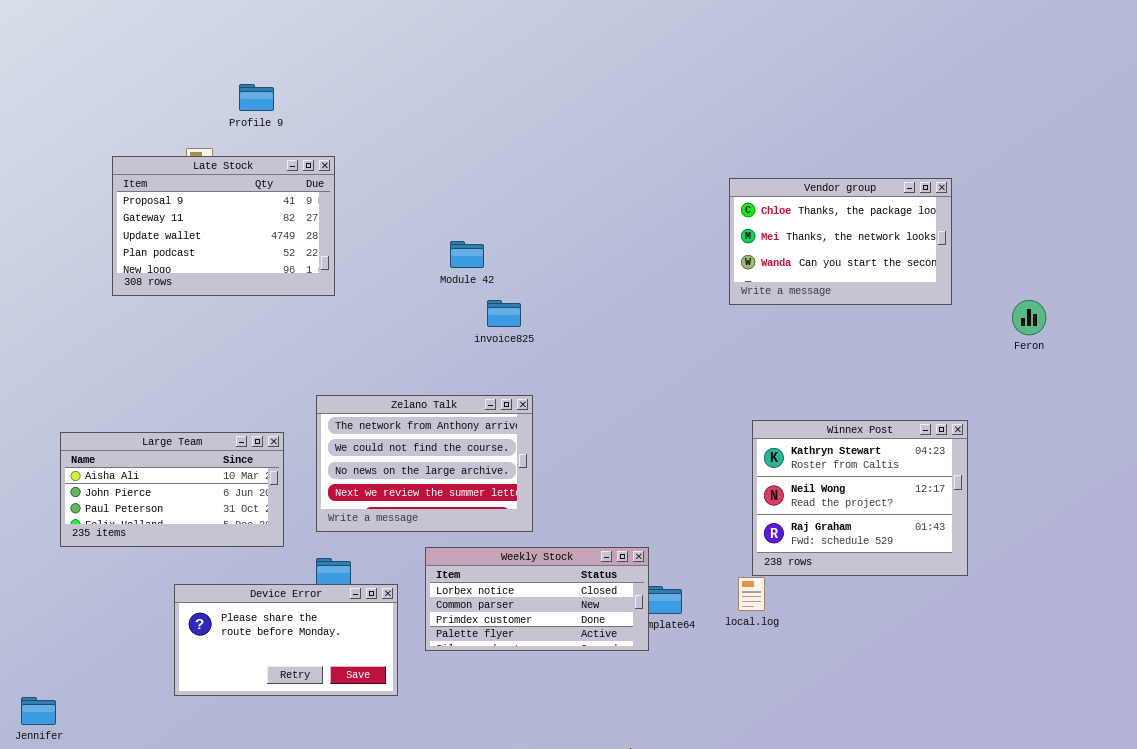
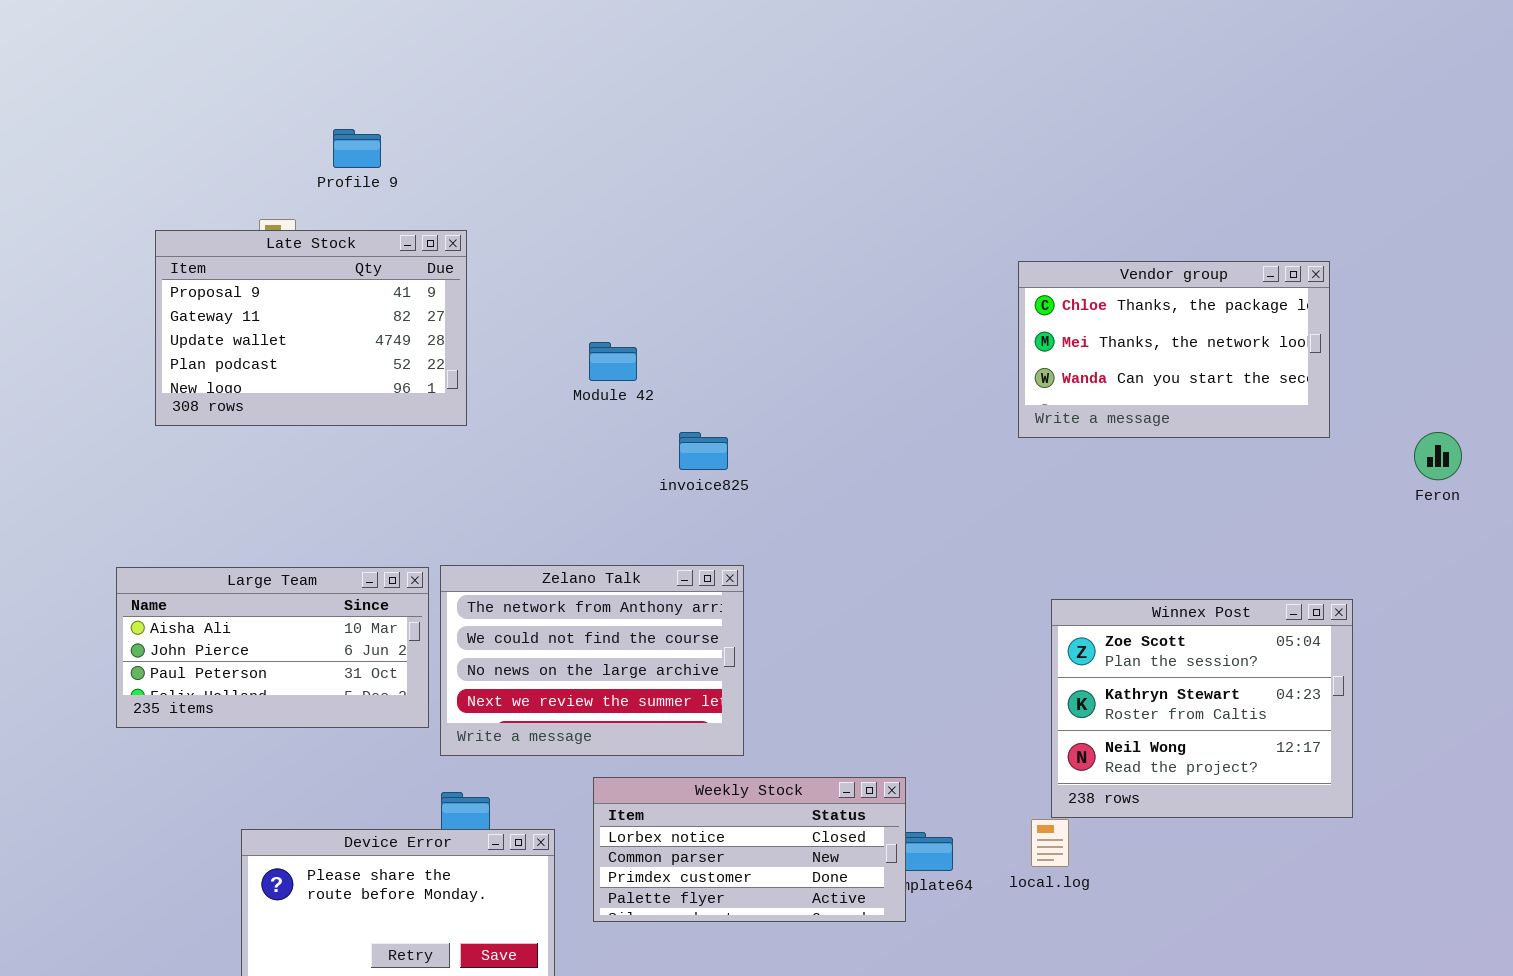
Module 42: [450,241,484,268] -> [589,342,637,381], moved
Winnex Post: [752,420,968,576] -> [1051,599,1353,818], scrolled up 1 row
Large Team: [60,432,284,547] -> [116,567,429,728], moved

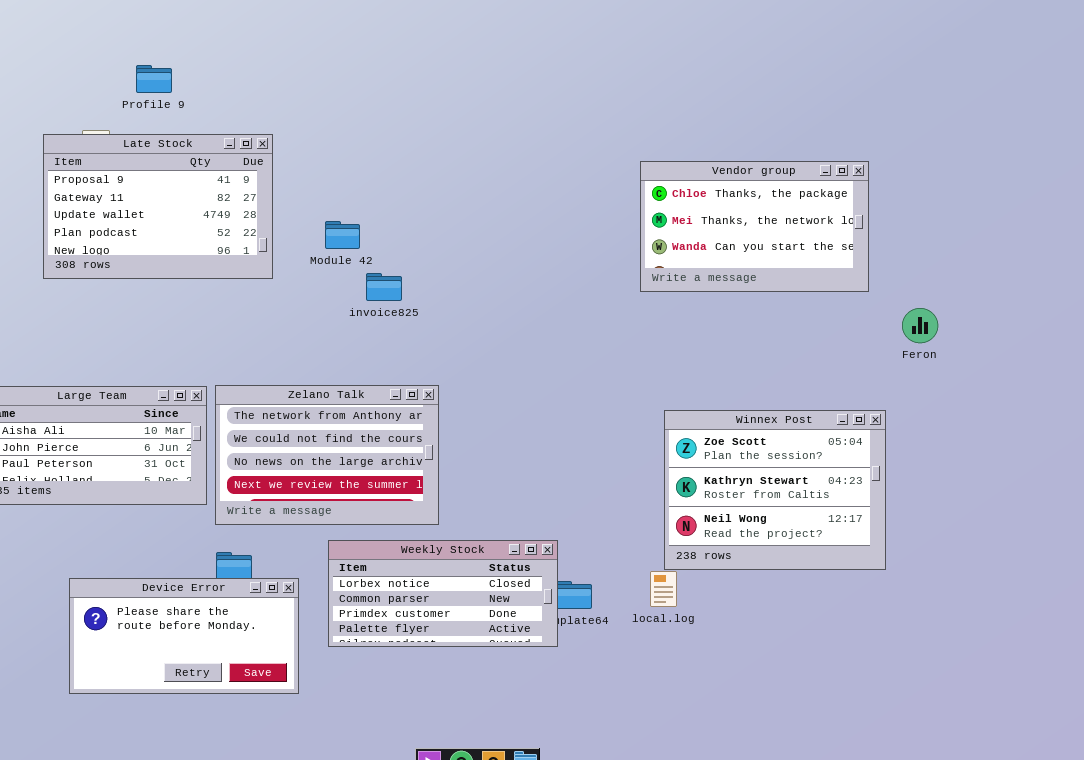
Late Stock: [155,230,467,426] -> [43,134,273,279], moved
invoice825: [679,432,728,470] -> [366,273,402,301], moved
Feron: [1414,432,1462,480] -> [902,308,938,343], moved

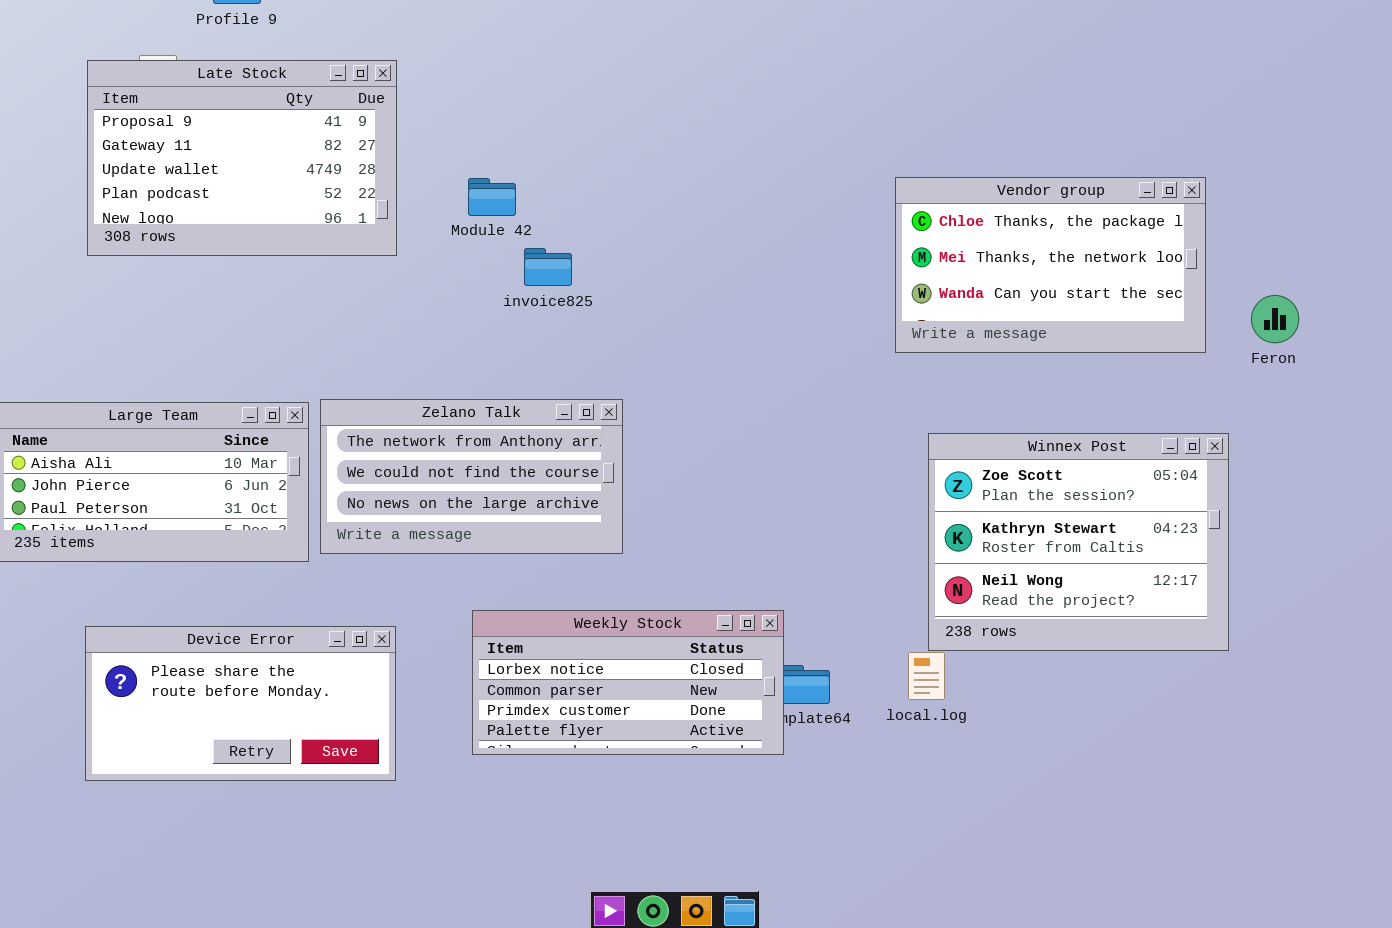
Vendor group: [640,161,869,292] -> [895,177,1206,353], moved
Zelano Talk: [215,385,439,525] -> [320,399,623,554], resized
Device Error: [69,578,299,694] -> [85,626,396,781], moved

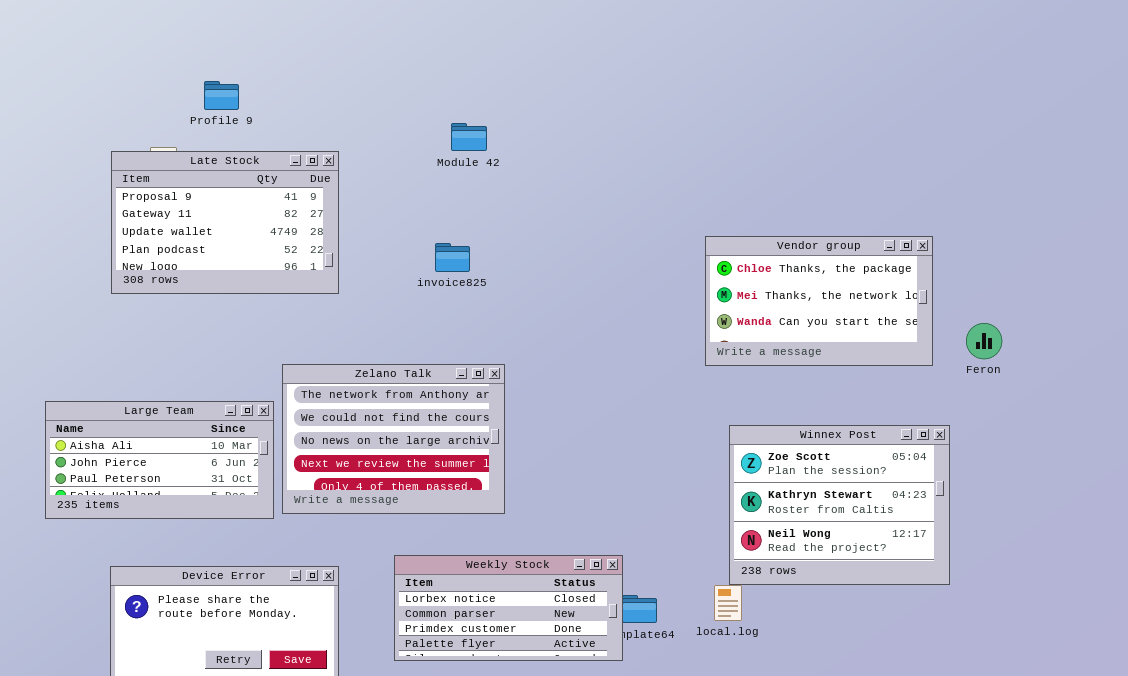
Module 42: [468,178,516,216] -> [451,123,487,151], moved
invoice825: [524,248,572,286] -> [435,243,470,272], moved
Zelano Talk: [320,399,623,554] -> [282,364,505,514], resized

